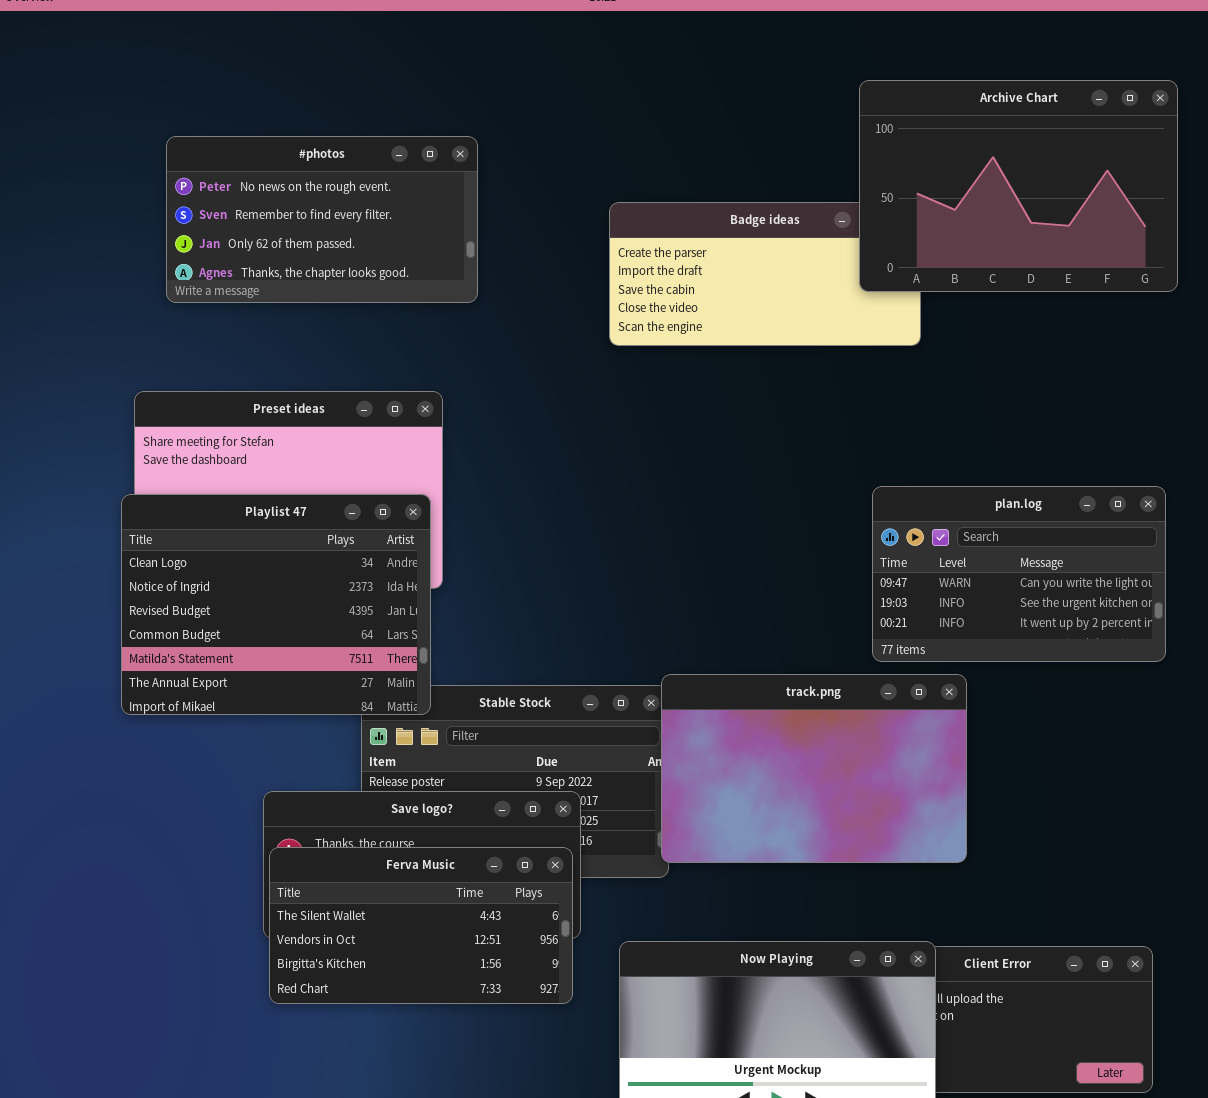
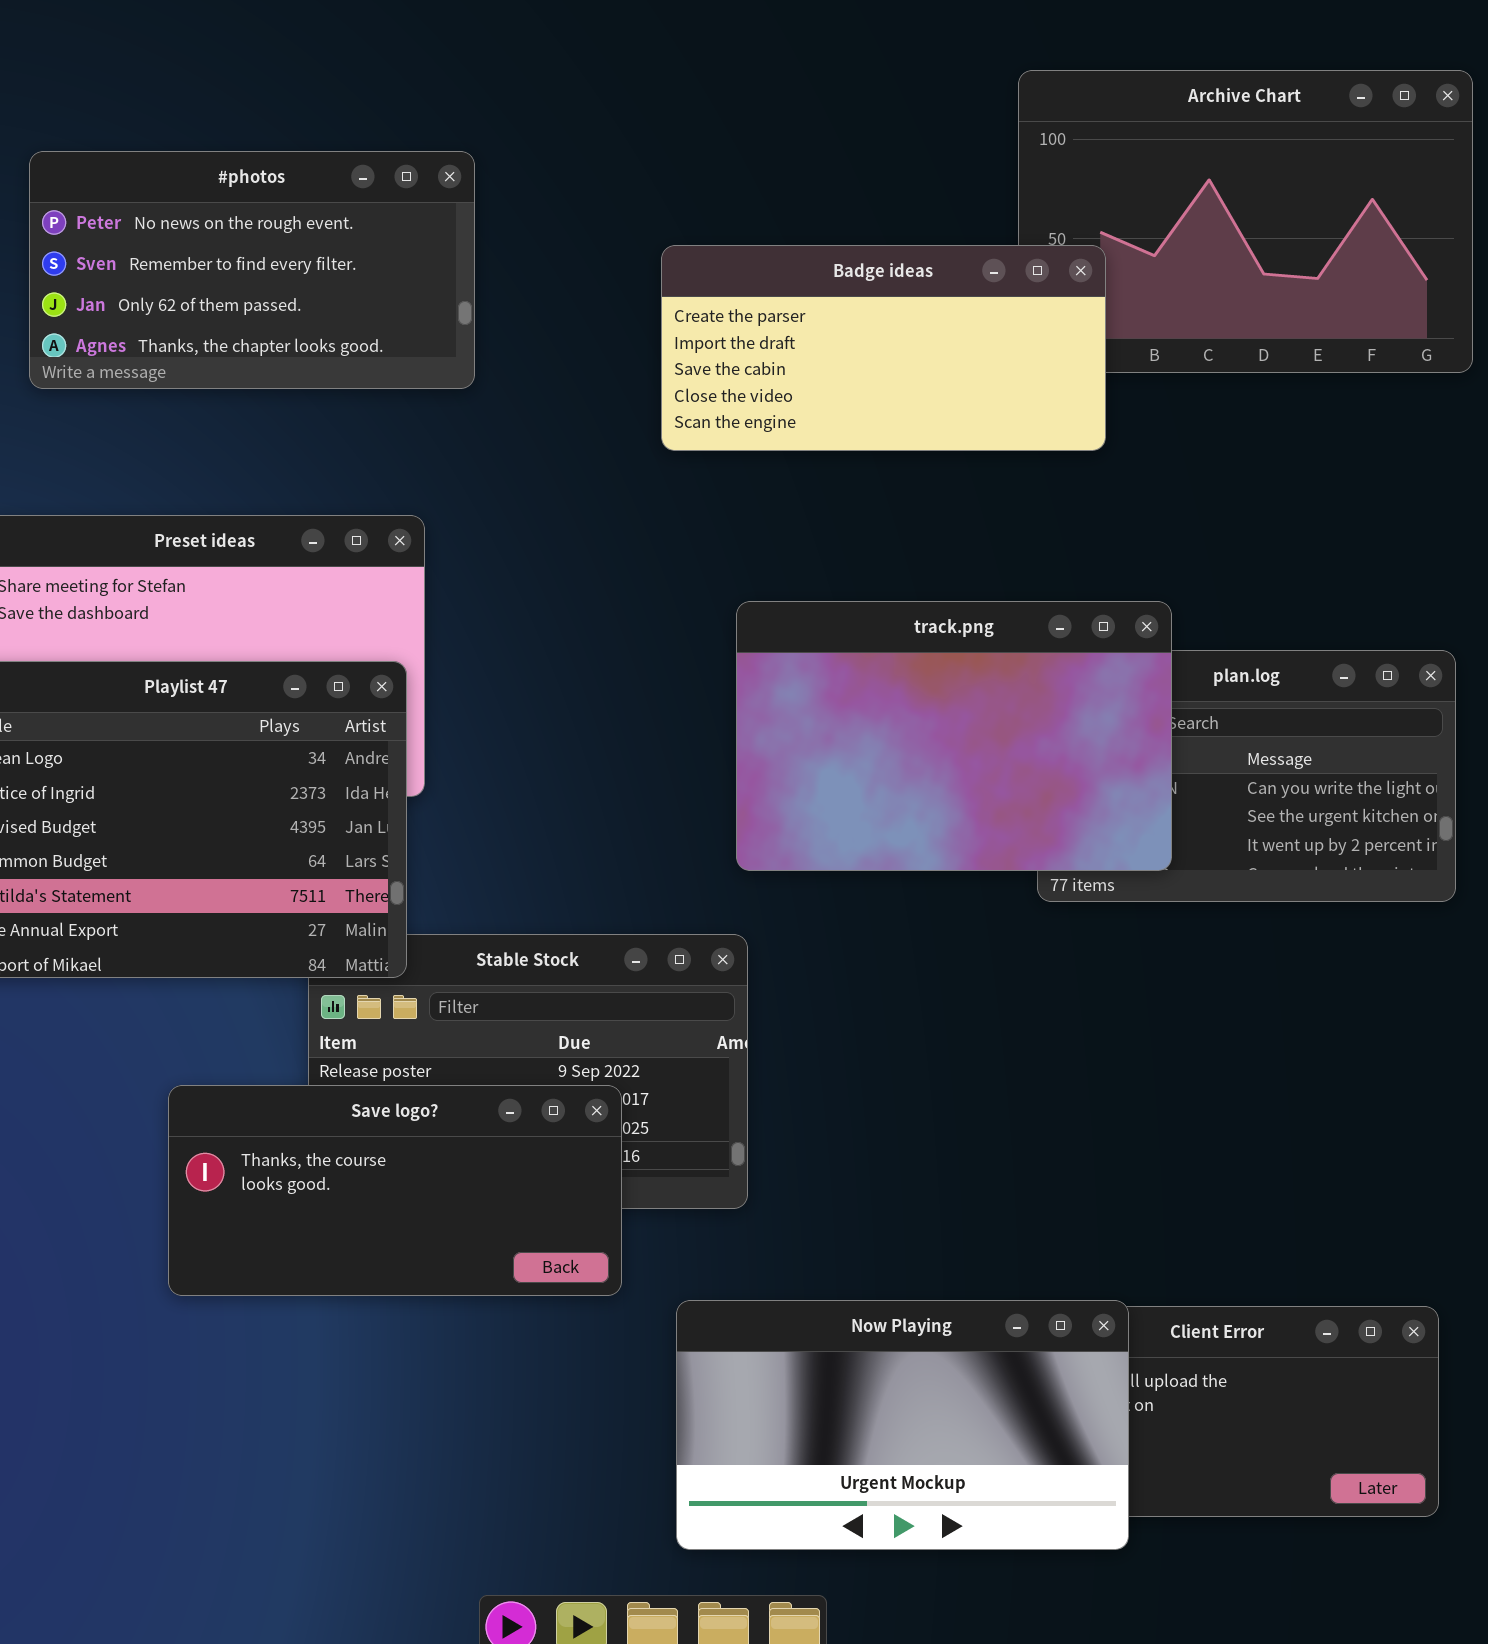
Badge ideas: [609,202,921,346] -> [661,245,1106,451], raised
track.png: [661,674,967,863] -> [736,601,1172,871], moved
Ferva Music: [269,847,573,1004] -> none, closed

